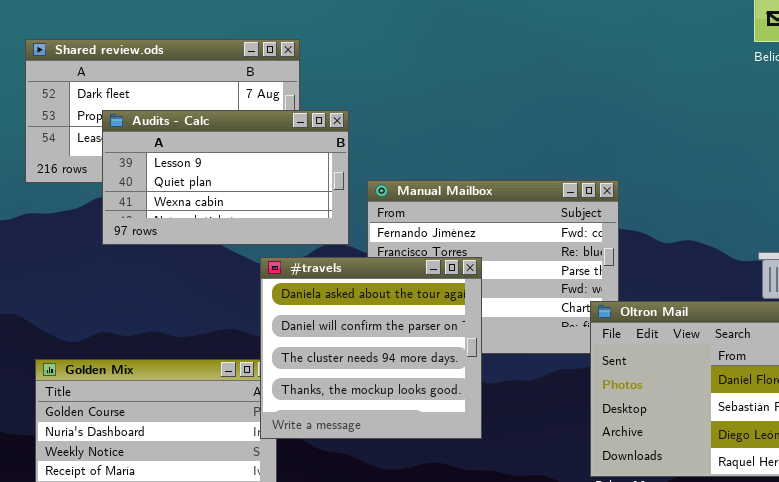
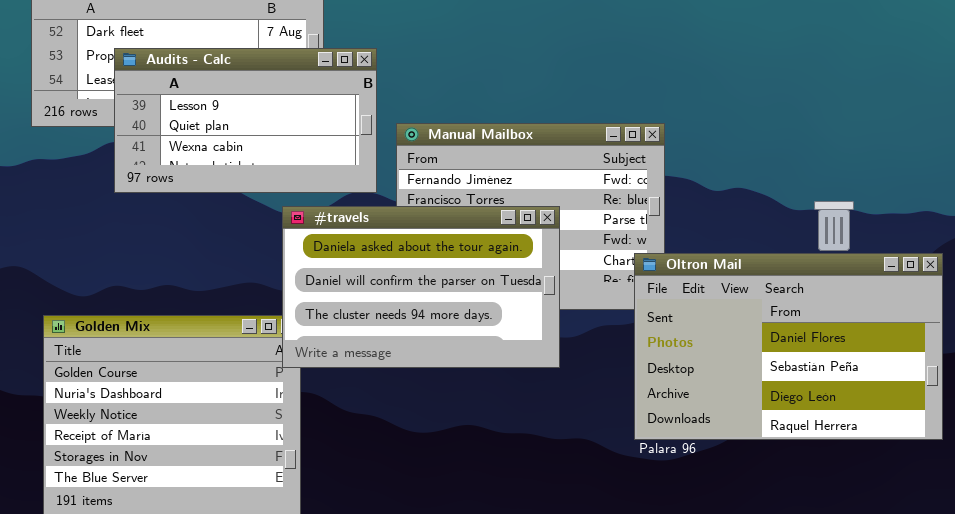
#travels: [260,257,482,439] -> [282,206,560,368], resized

